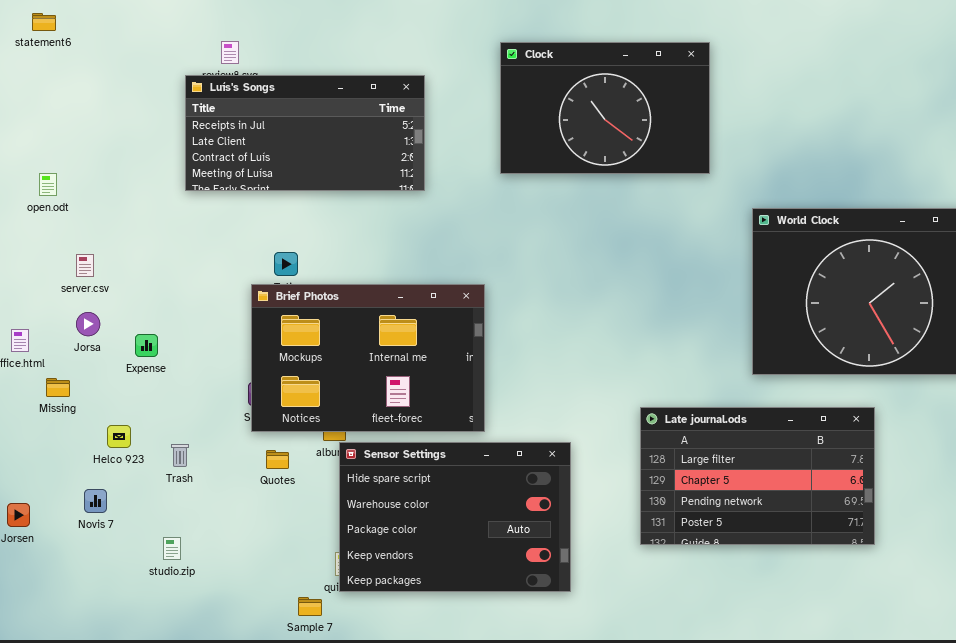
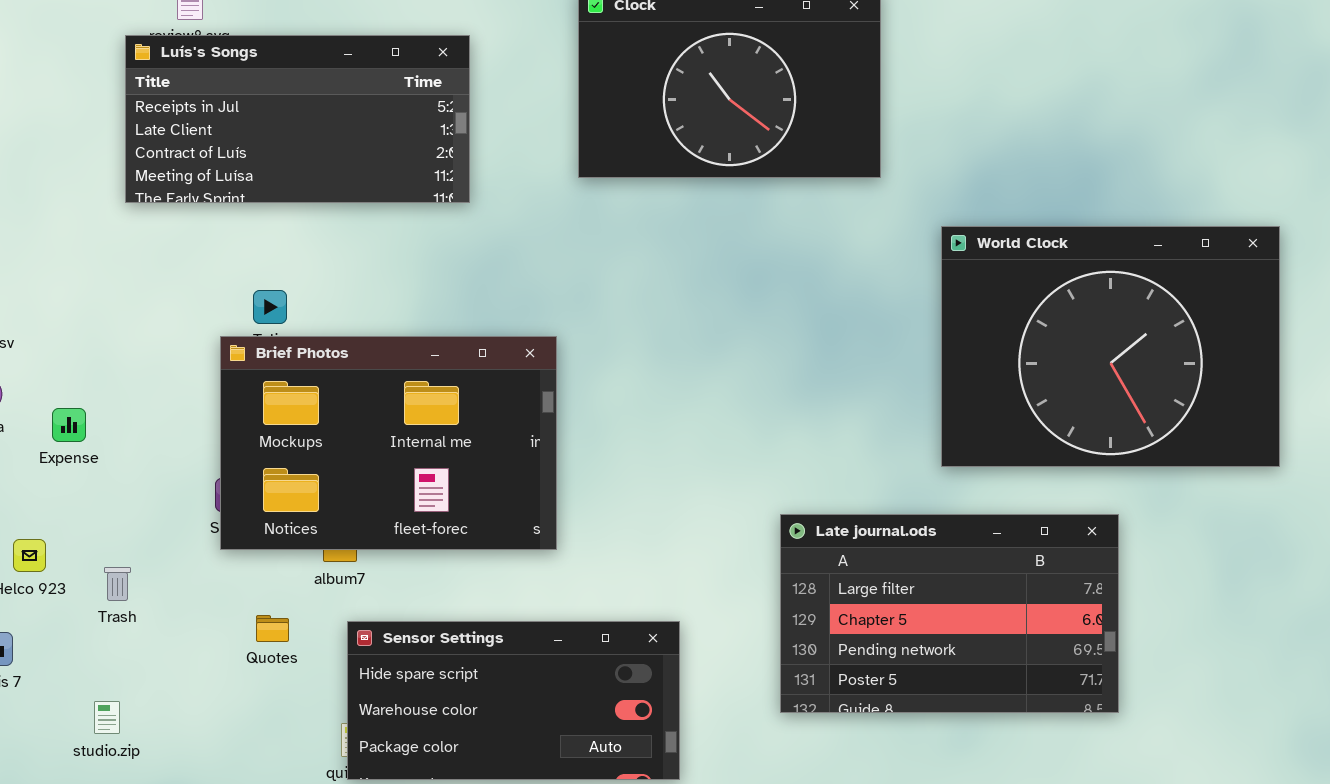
Sensor Settings: [339,442,571,592] -> [347,621,680,780], resized
Quotes: [266,450,289,469] -> [256,615,289,642], moved

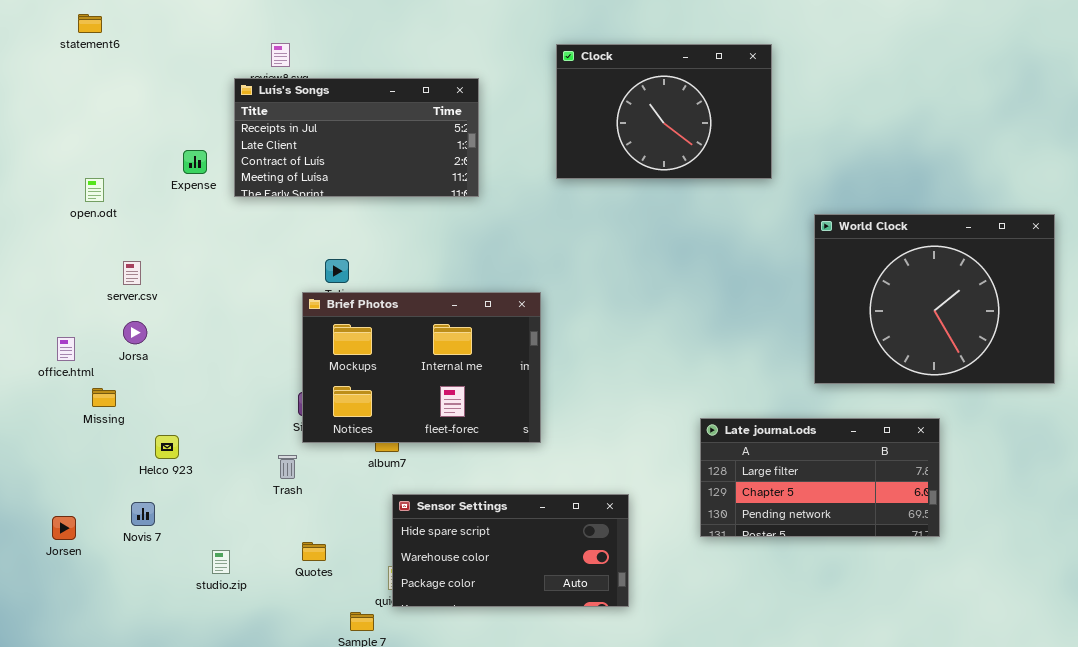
Expense: [52,408,86,442] -> [183,150,207,174], moved
Late journal.ods: [780,514,1119,713] -> [700,418,940,537], resized
Trash: [104,567,131,601] -> [278,455,297,479], moved
Quotes: [256,615,289,642] -> [302,542,326,561], moved

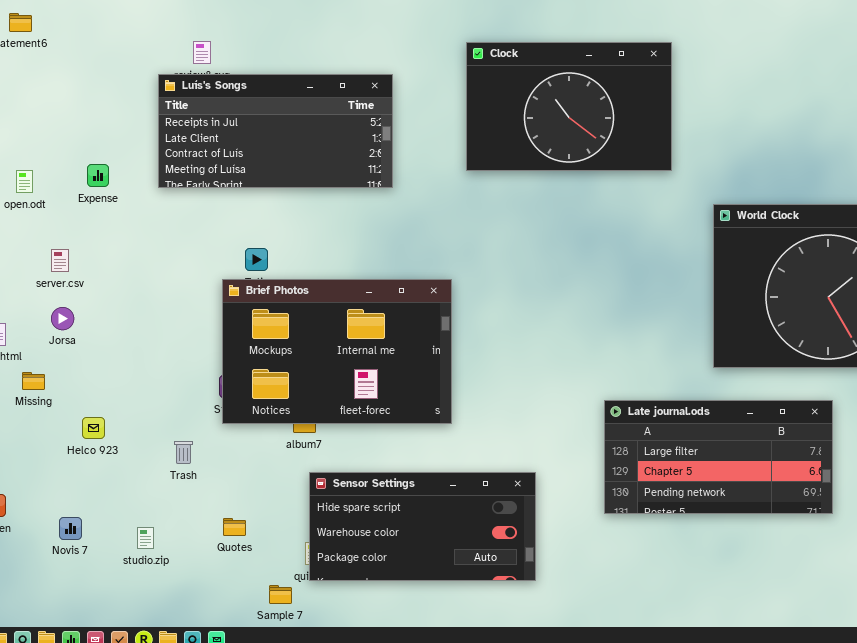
Expense: [183,150,207,174] -> [87,164,109,187], moved
Trash: [278,455,297,479] -> [174,441,193,464], moved
Novis 7: [131,502,155,526] -> [59,517,82,540], moved

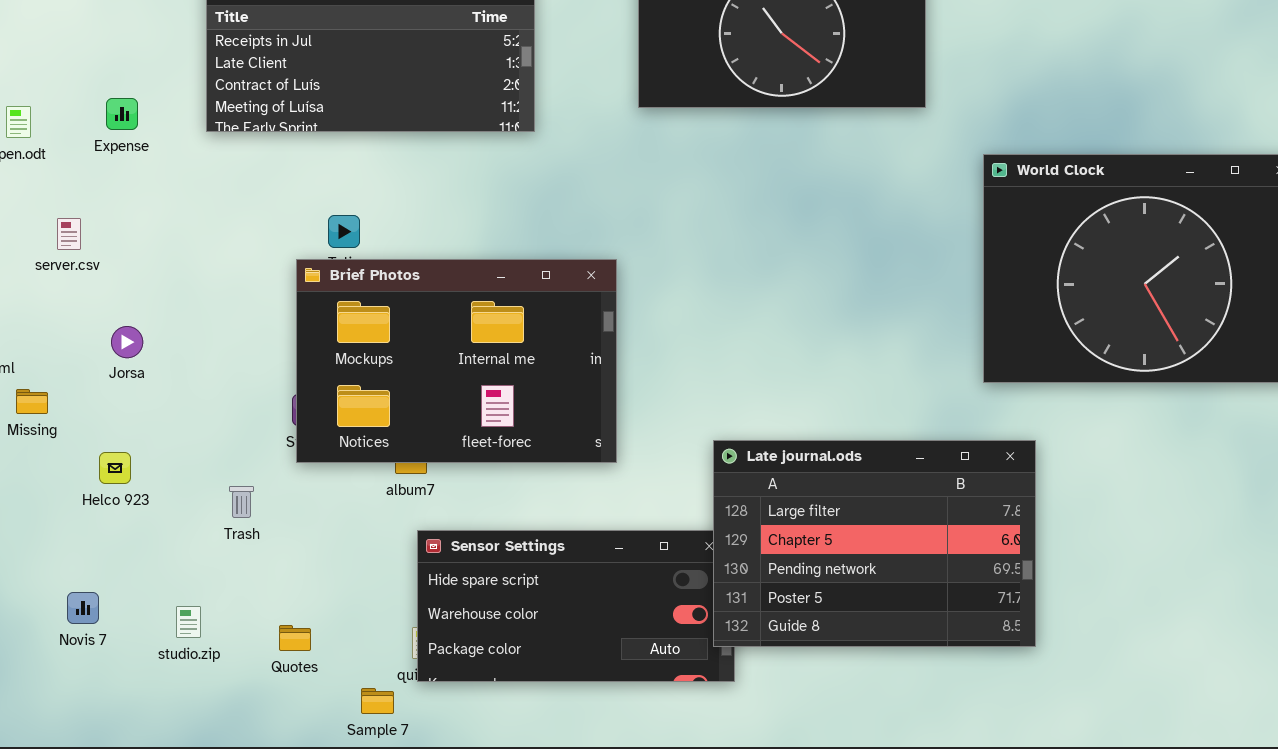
Jorsa: [51,307,74,330] -> [111,326,143,358], moved
Late journal.ods: [604,400,833,514] -> [713,440,1036,647], moved, resized
Quotes: [223,518,246,536] -> [279,625,311,651], moved

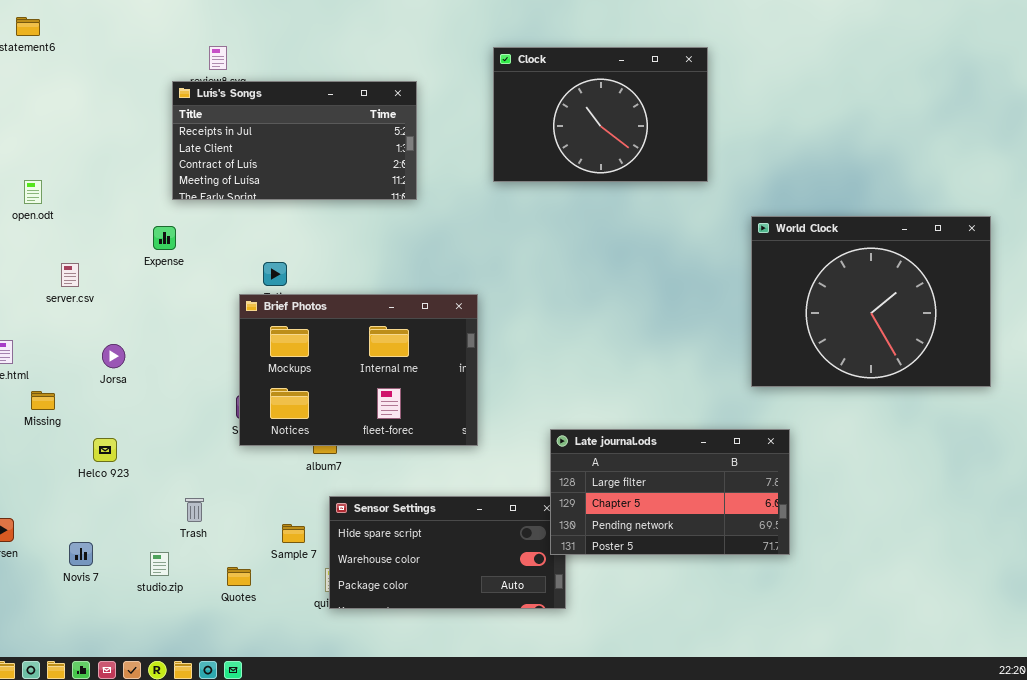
Expense: [106,98,138,130] -> [153,226,176,250], moved
Late journal.ods: [713,440,1036,647] -> [550,429,790,555], resized
Trash: [229,486,254,518] -> [185,498,204,522], moved
Sample 7: [361,688,394,714] -> [282,524,305,543], moved

